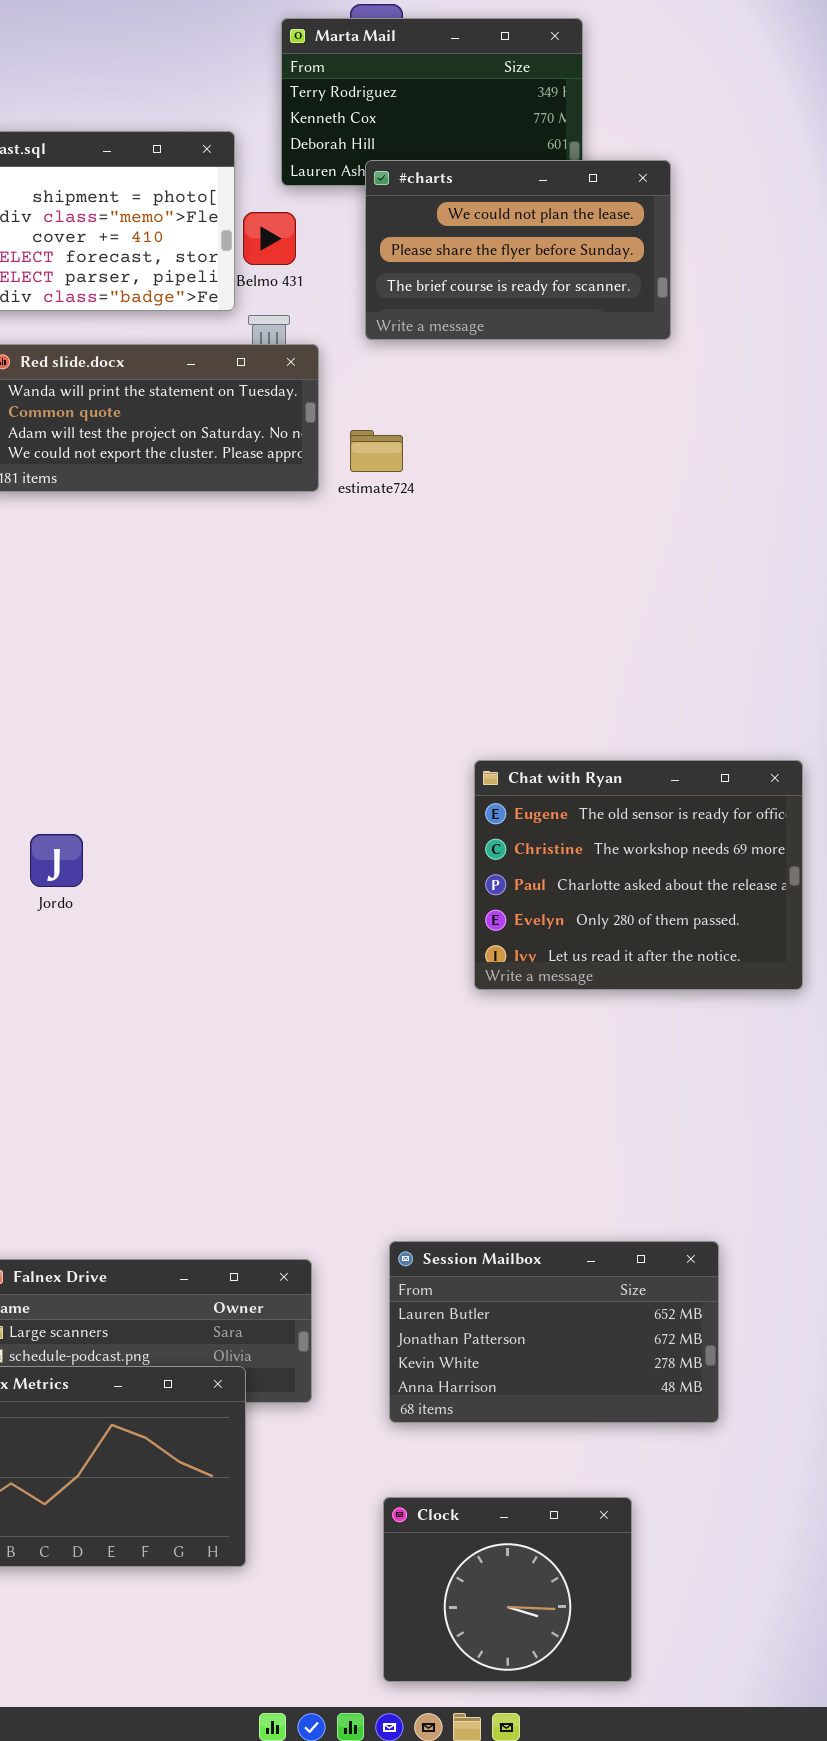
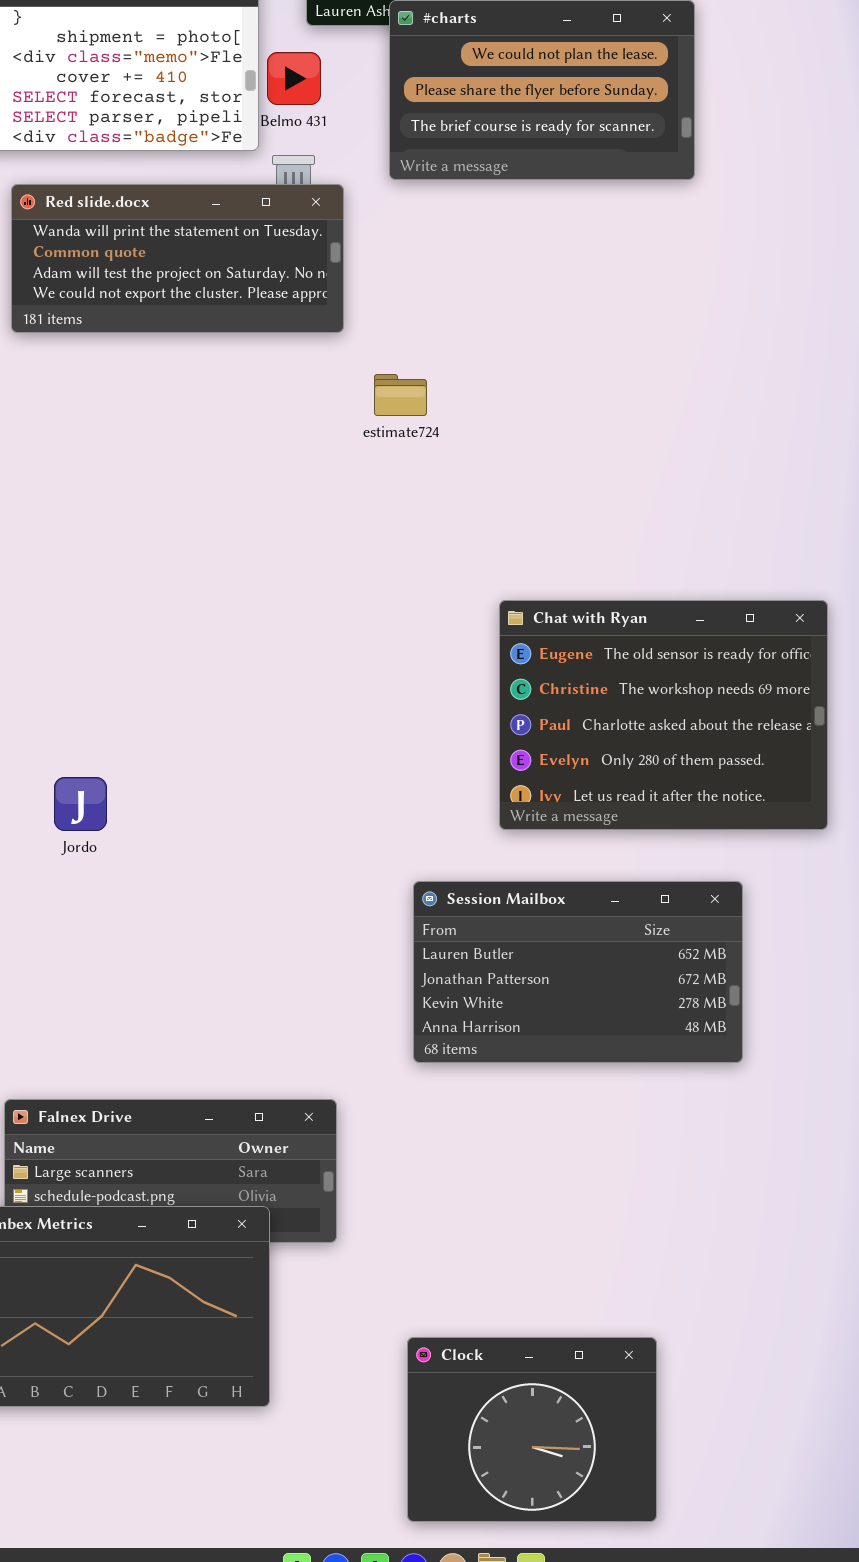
estimate724: [350,430,403,472] -> [374,374,427,416], moved
Jordo: [30,834,83,887] -> [54,777,107,831], moved
Session Mailbox: [389,1241,719,1423] -> [413,881,743,1063], moved

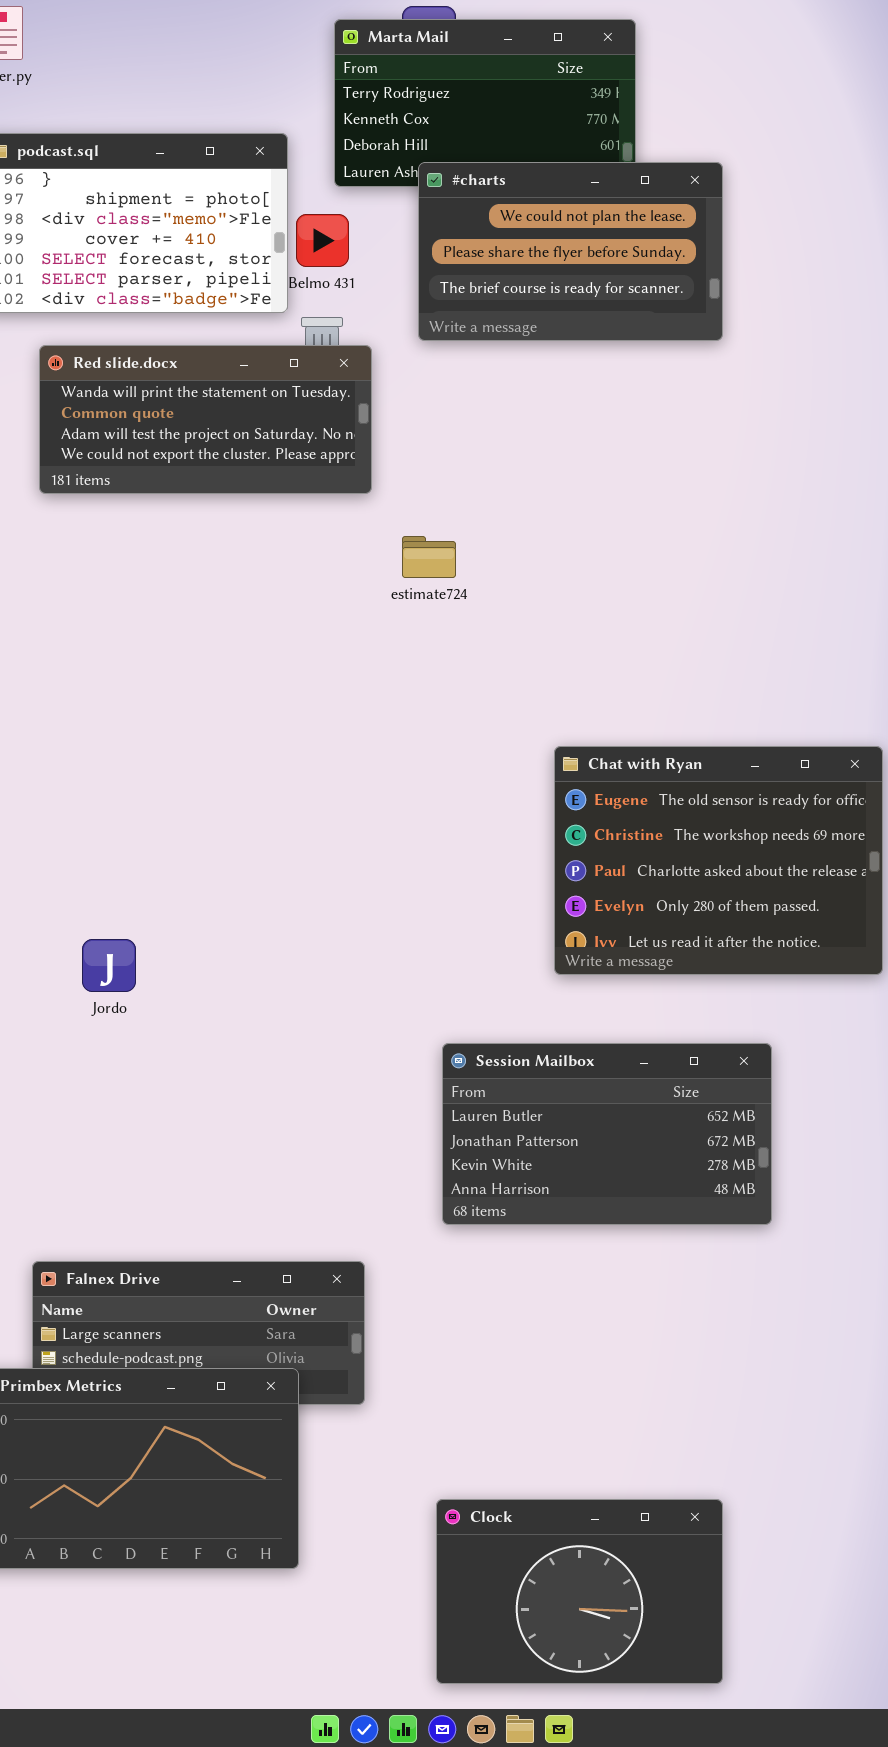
Chat with Ryan: [499,600,828,830] -> [554,746,883,975], moved
Clock: [407,1337,657,1522] -> [436,1499,723,1684], resized

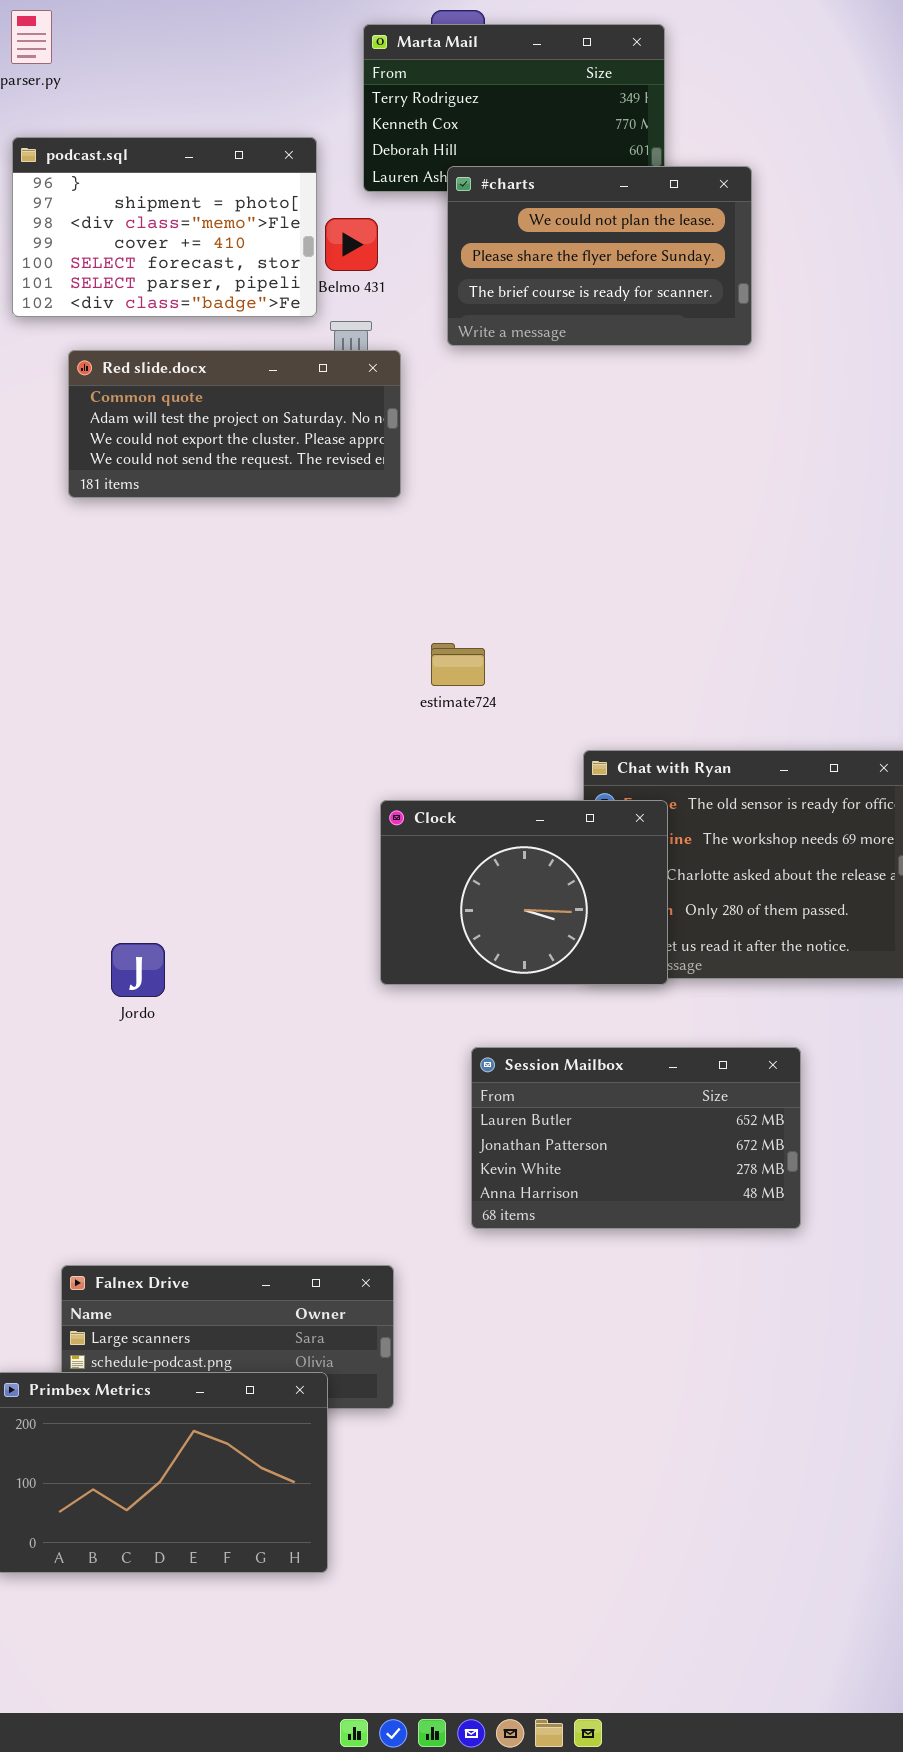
Red slide.docx: [39,345,372,494] -> [68,350,401,498], scrolled down 1 row
estimate724: [402,536,456,578] -> [431,643,485,686], moved
Clock: [436,1499,723,1684] -> [380,800,668,985], moved

